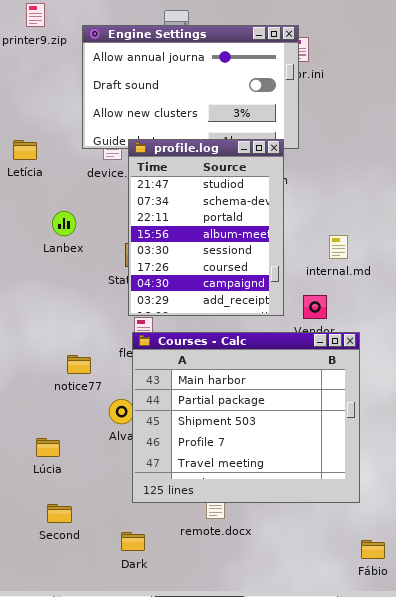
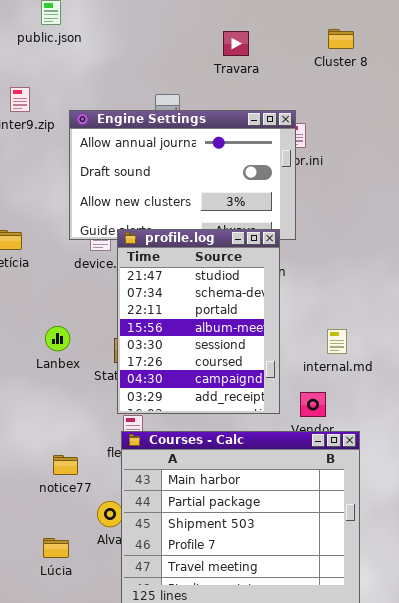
Lanbex: [52,211,76,236] -> [45,326,70,351], moved
Lúcia: [36,438,60,457] -> [43,538,69,558], moved

